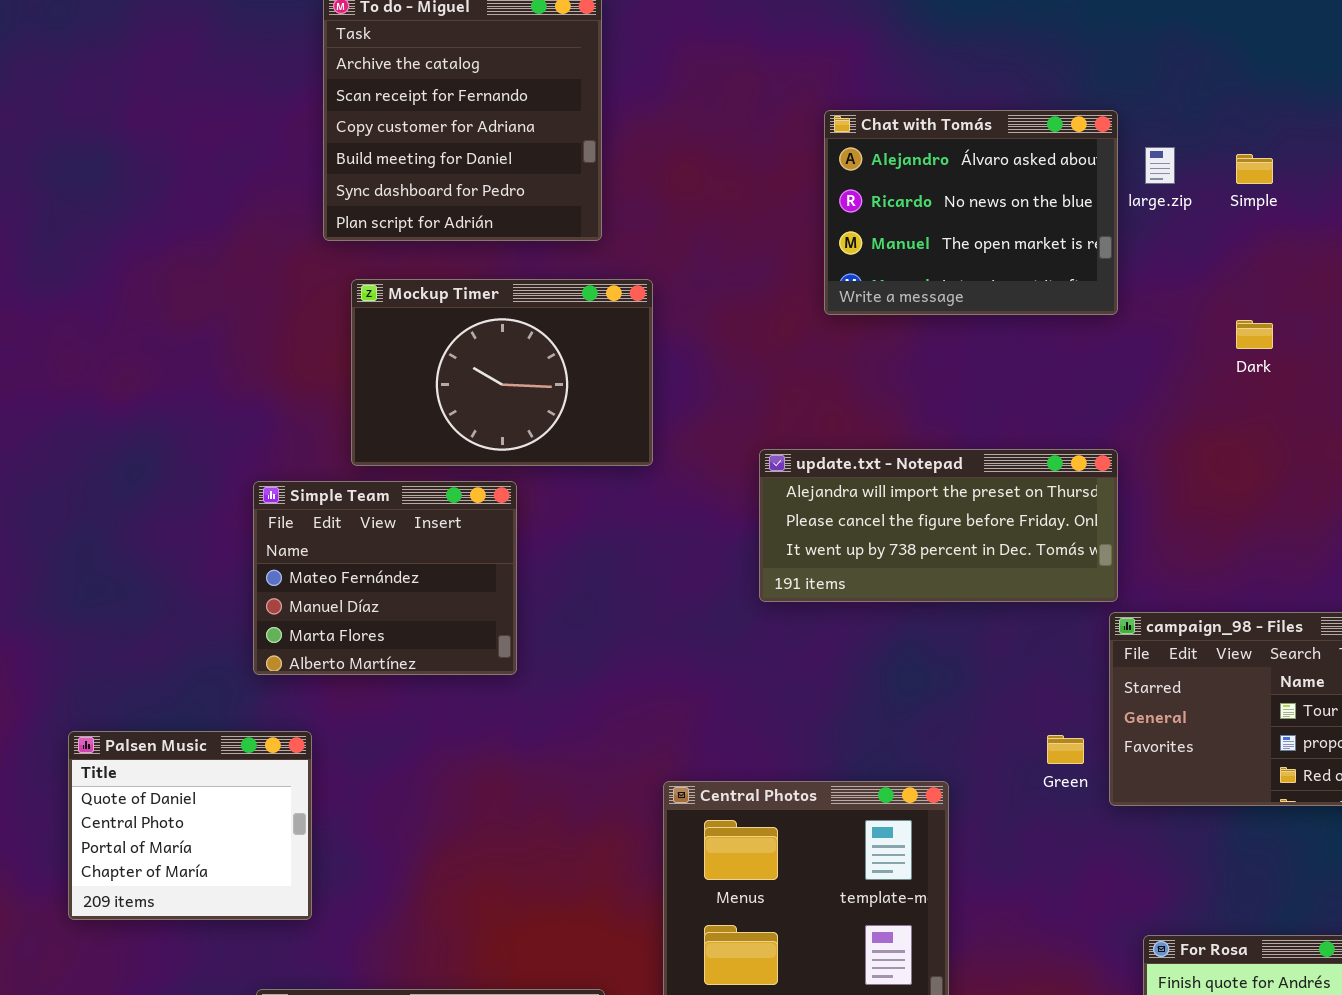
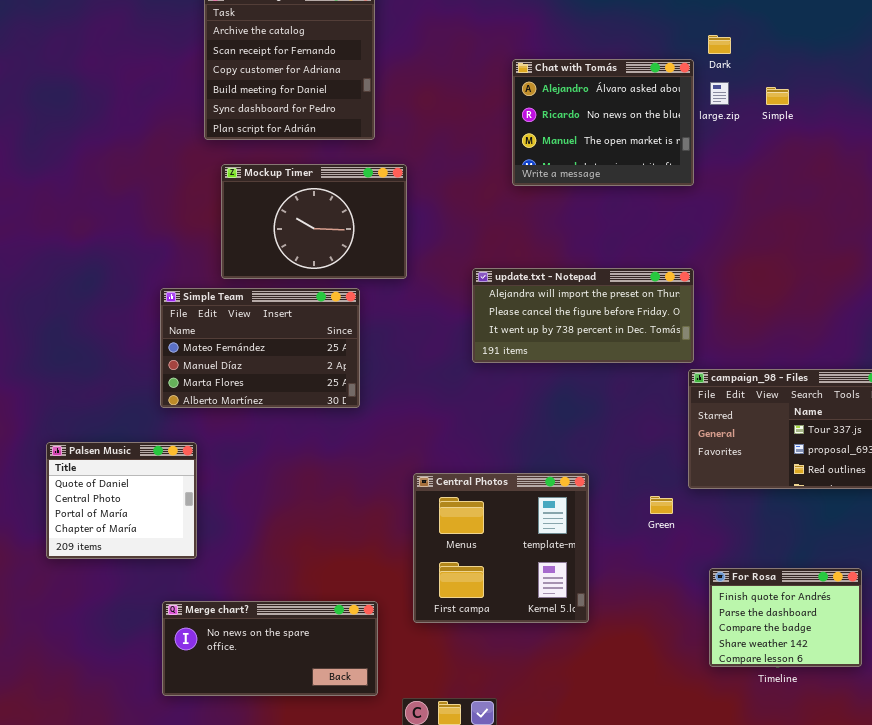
Dark: [1236,320,1273,349] -> [708,35,731,54], moved
Simple Team: [253,481,517,675] -> [160,288,360,408], resized
Green: [1047,735,1084,764] -> [650,496,673,514], moved

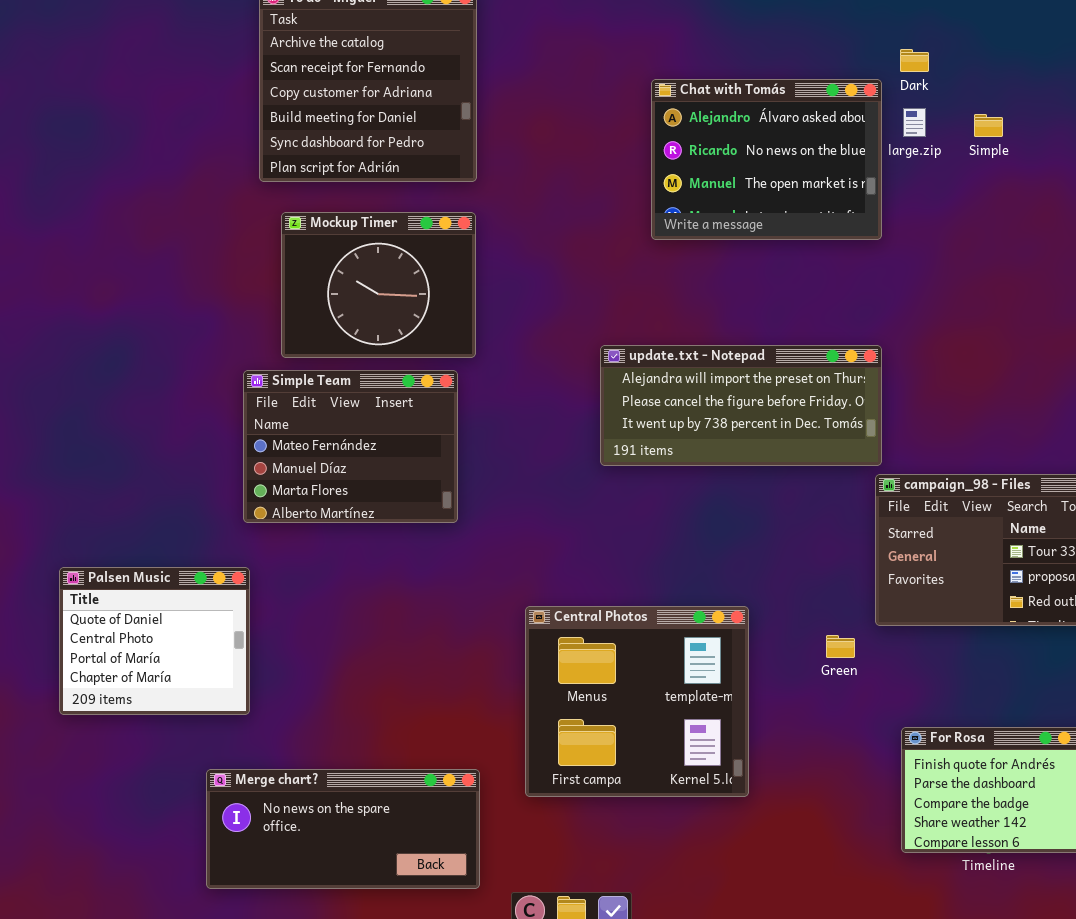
Mockup Timer: [221,164,407,279] -> [281,212,476,358], resized
Simple Team: [160,288,360,408] -> [243,370,458,523], resized

